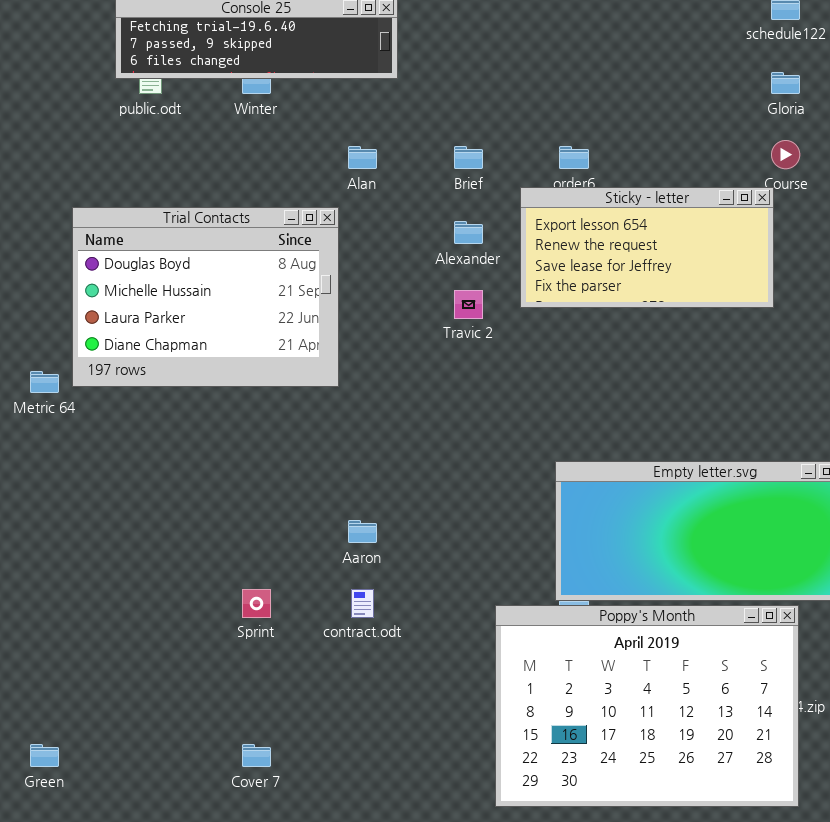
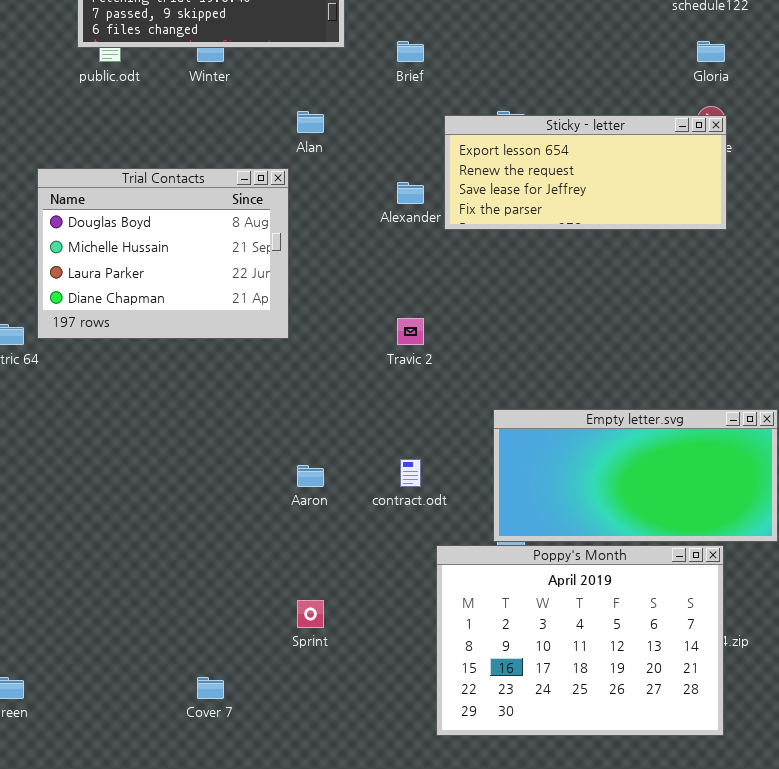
Brief: [454,146,483,169] -> [397,41,424,62], moved
Sticky - letter: [520,187,774,308] -> [444,115,727,230], moved, resized
Travic 2: [454,290,483,319] -> [397,318,424,345], moved
Sprint: [242,589,271,618] -> [297,600,324,628], moved
contract.odt: [351,589,374,618] -> [400,459,421,487], moved

